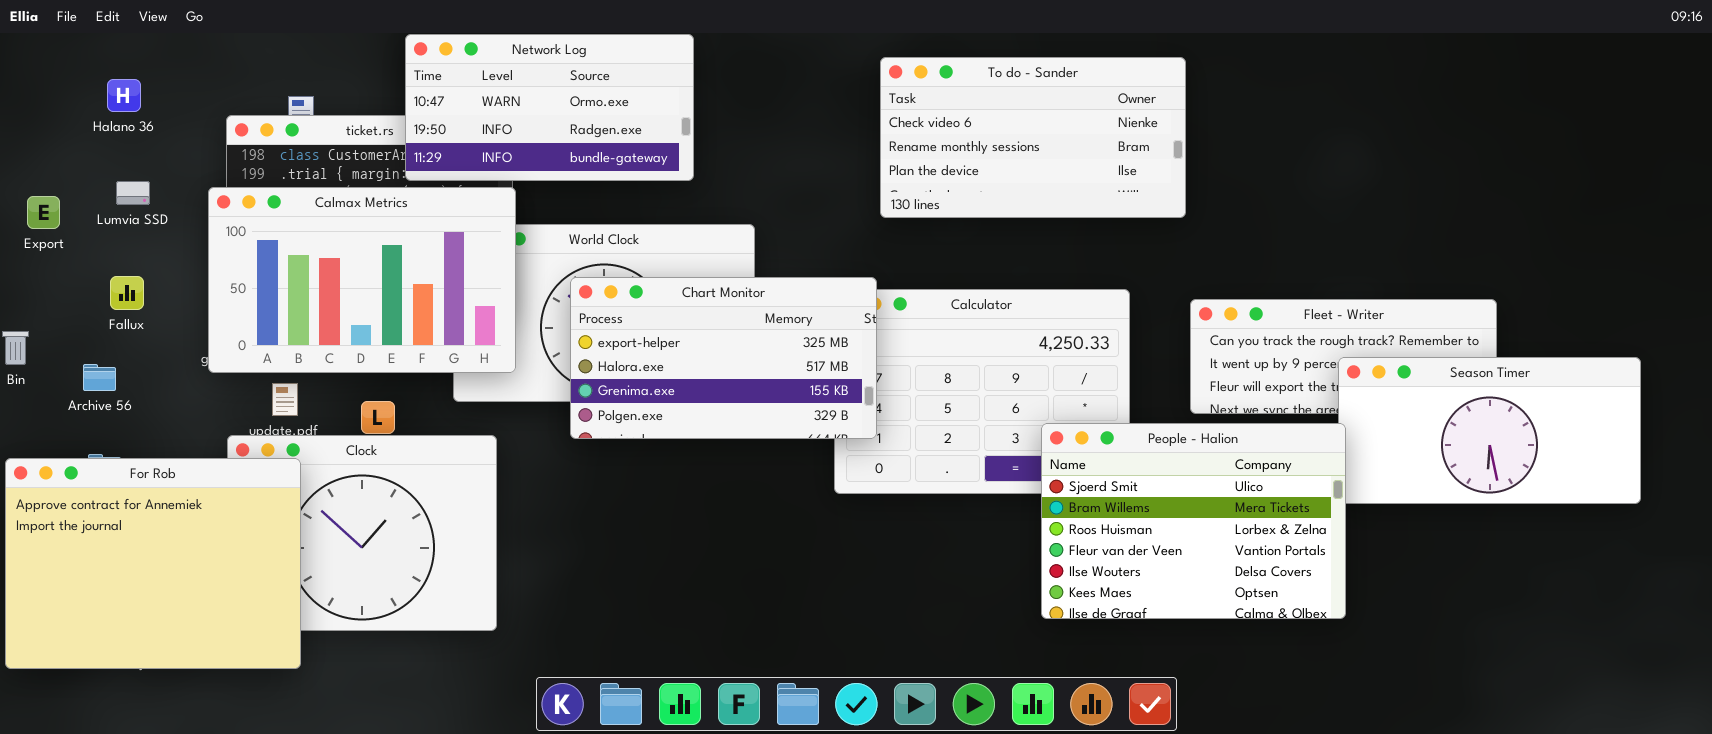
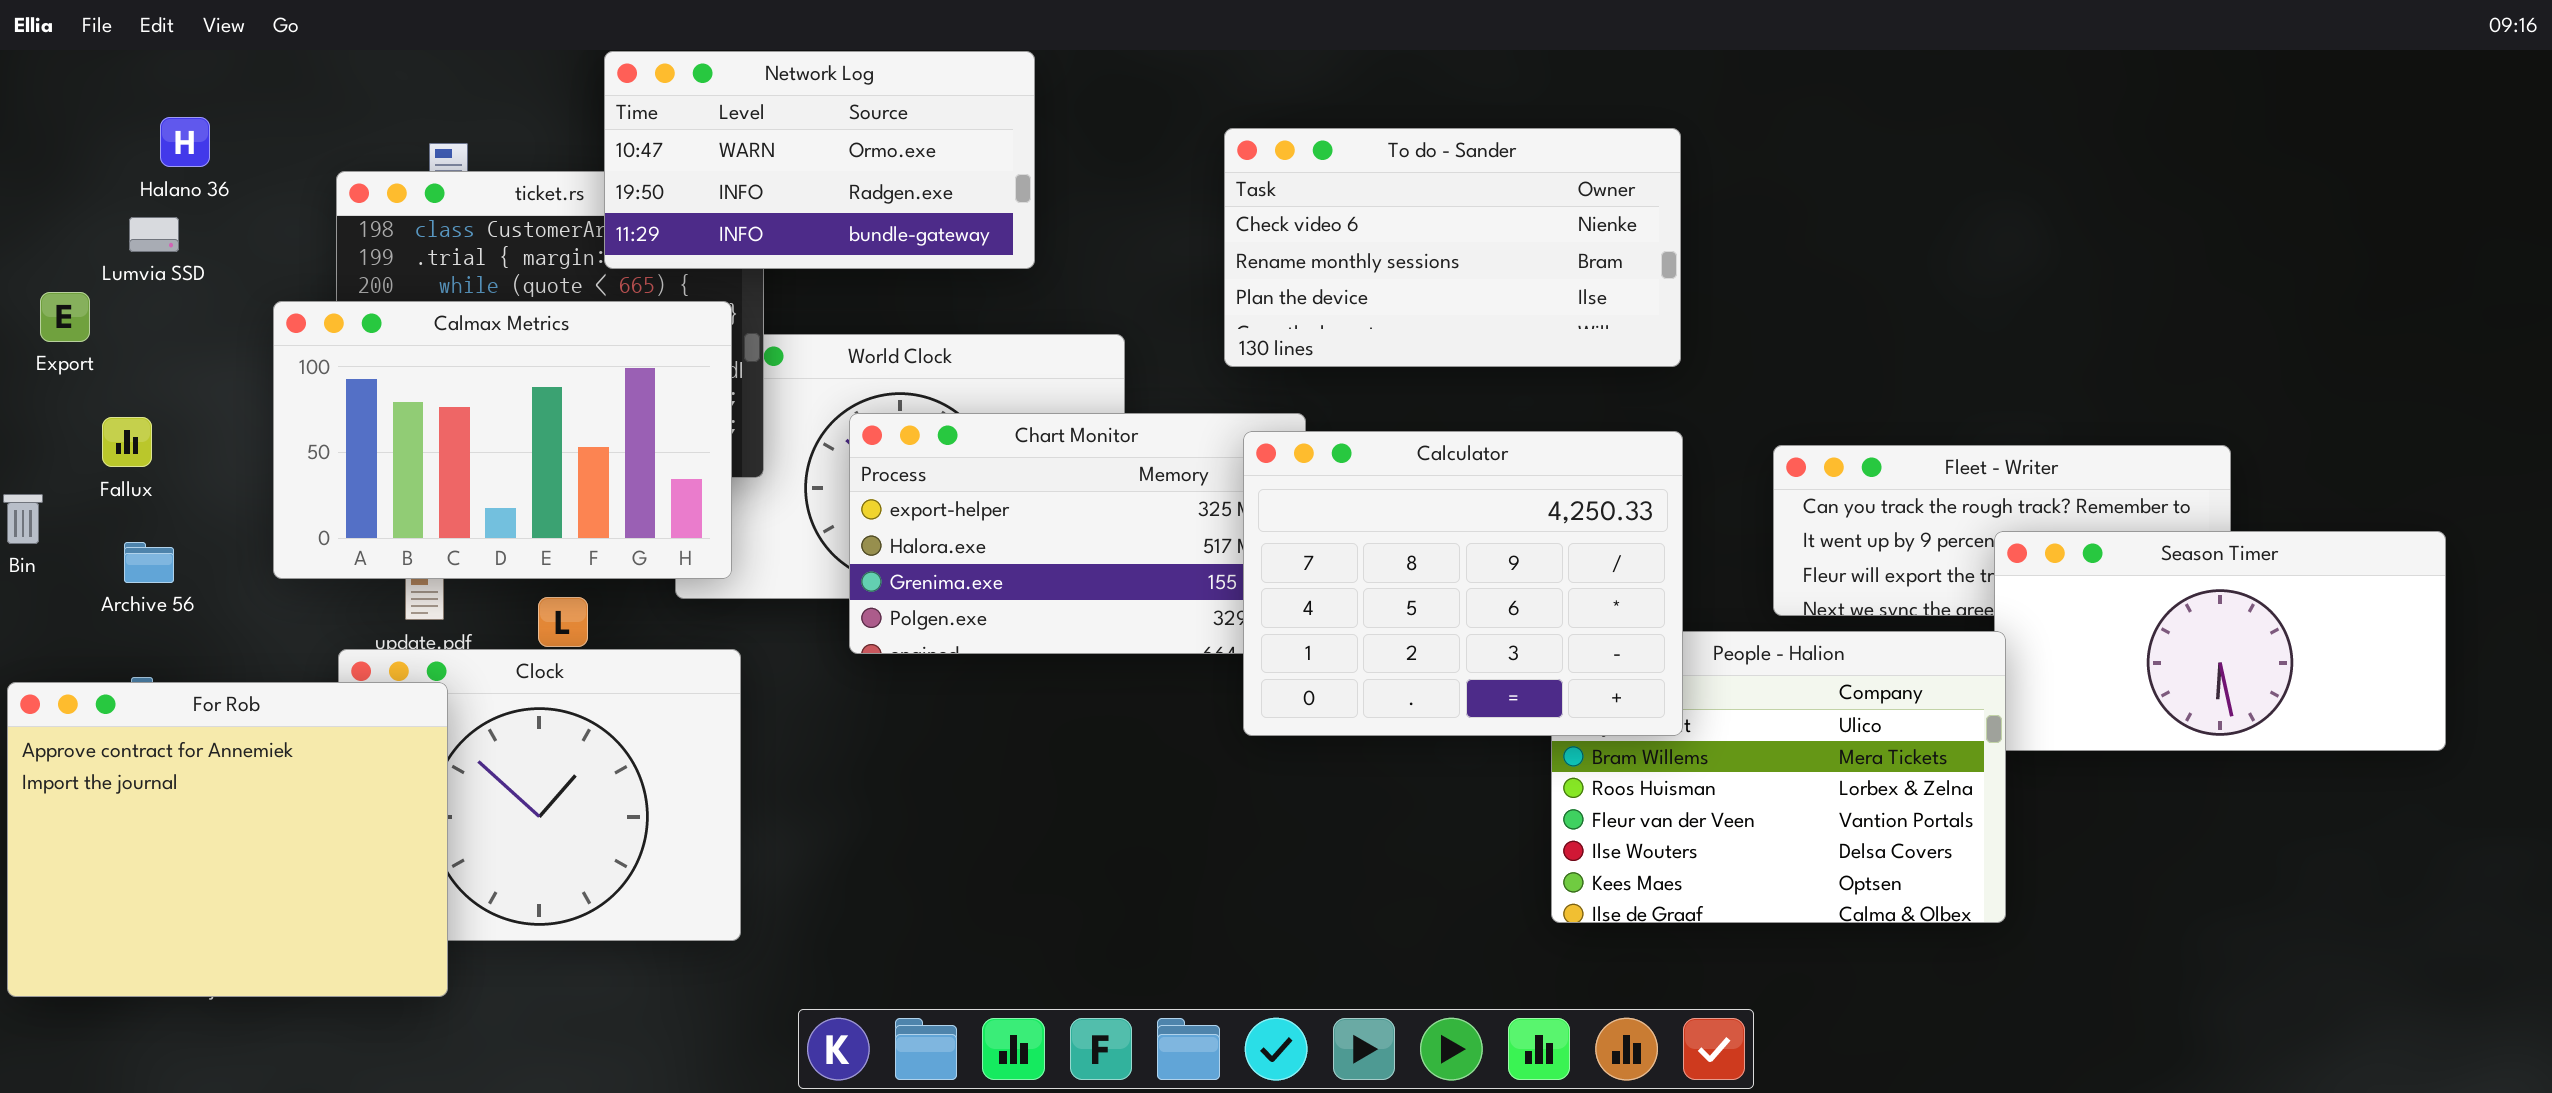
To do - Sander: [880,57,1186,218] -> [1224,128,1681,367], moved
Lumvia SSD: [116,181,150,205] -> [129,217,179,252], moved
Calmax Metrics: [208,187,516,373] -> [273,301,732,579], moved
Fallux: [110,276,144,310] -> [102,417,152,467], moved
Calculator: [834,289,1130,494] -> [1243,431,1683,736], raised

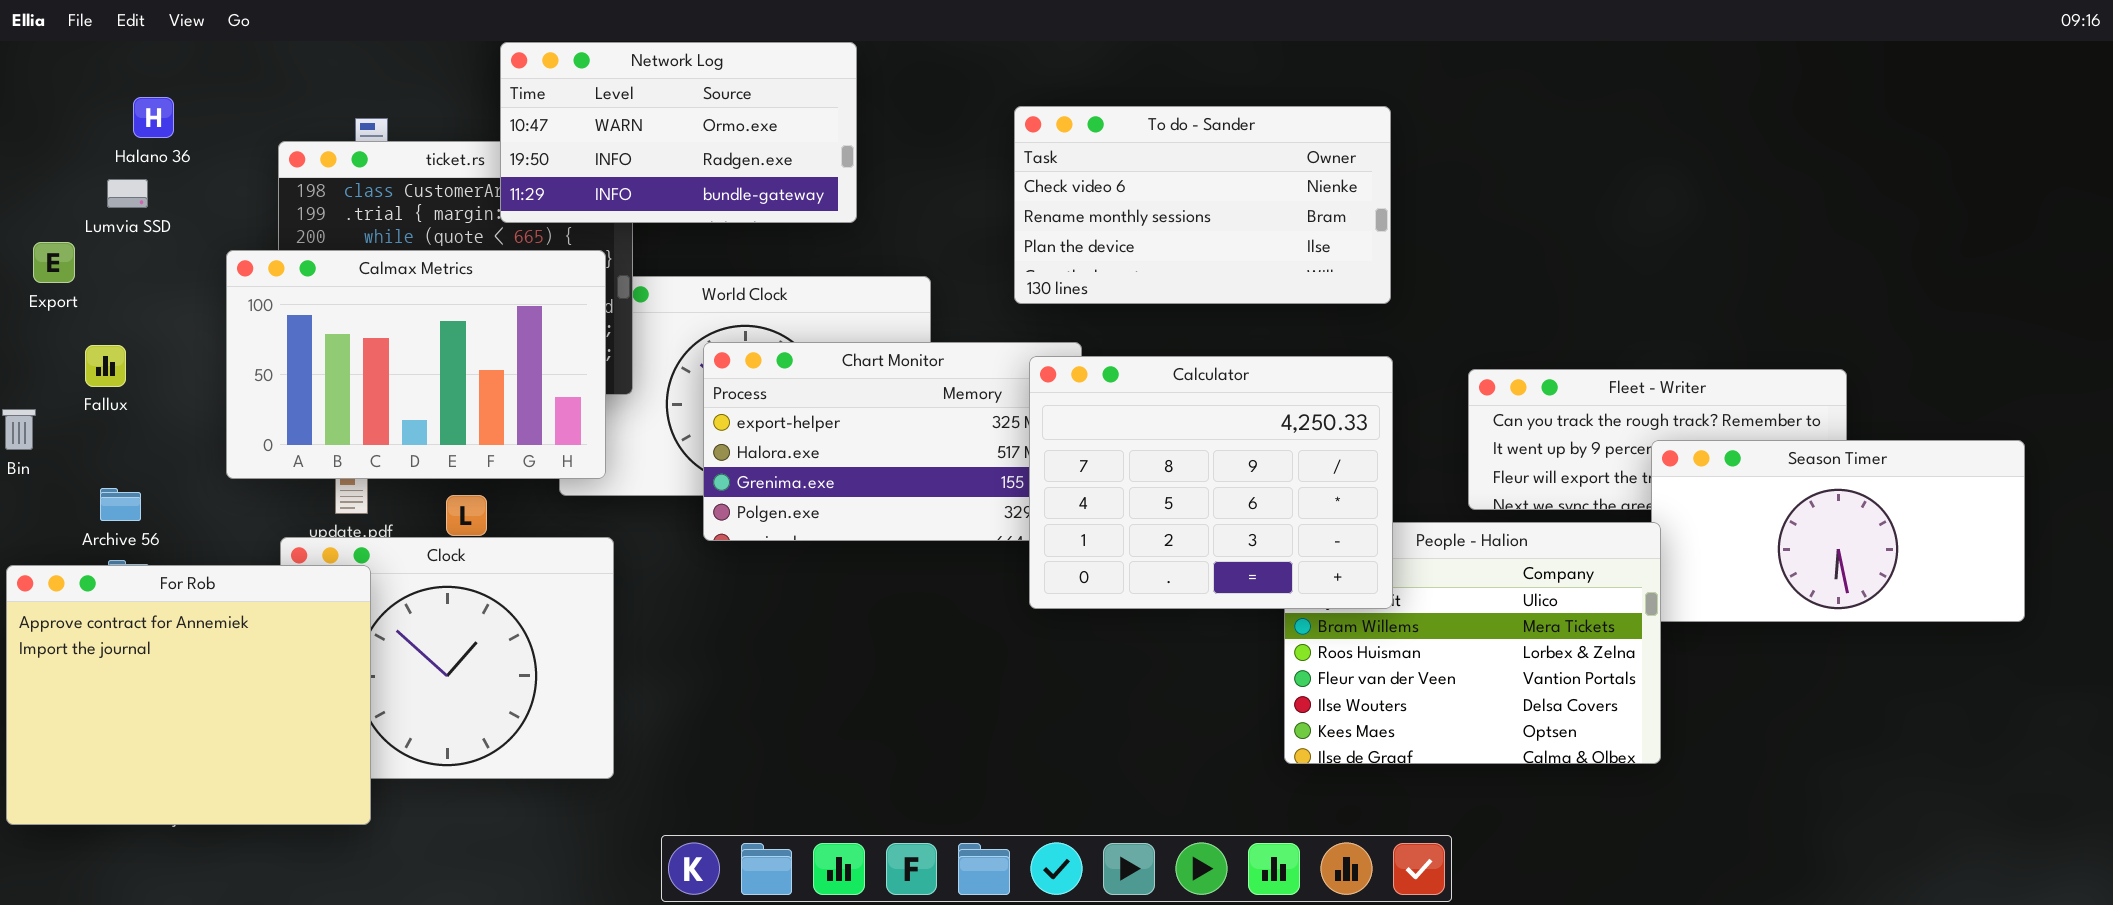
Archive 56: [124,542,174,583] -> [100,488,141,521], moved

